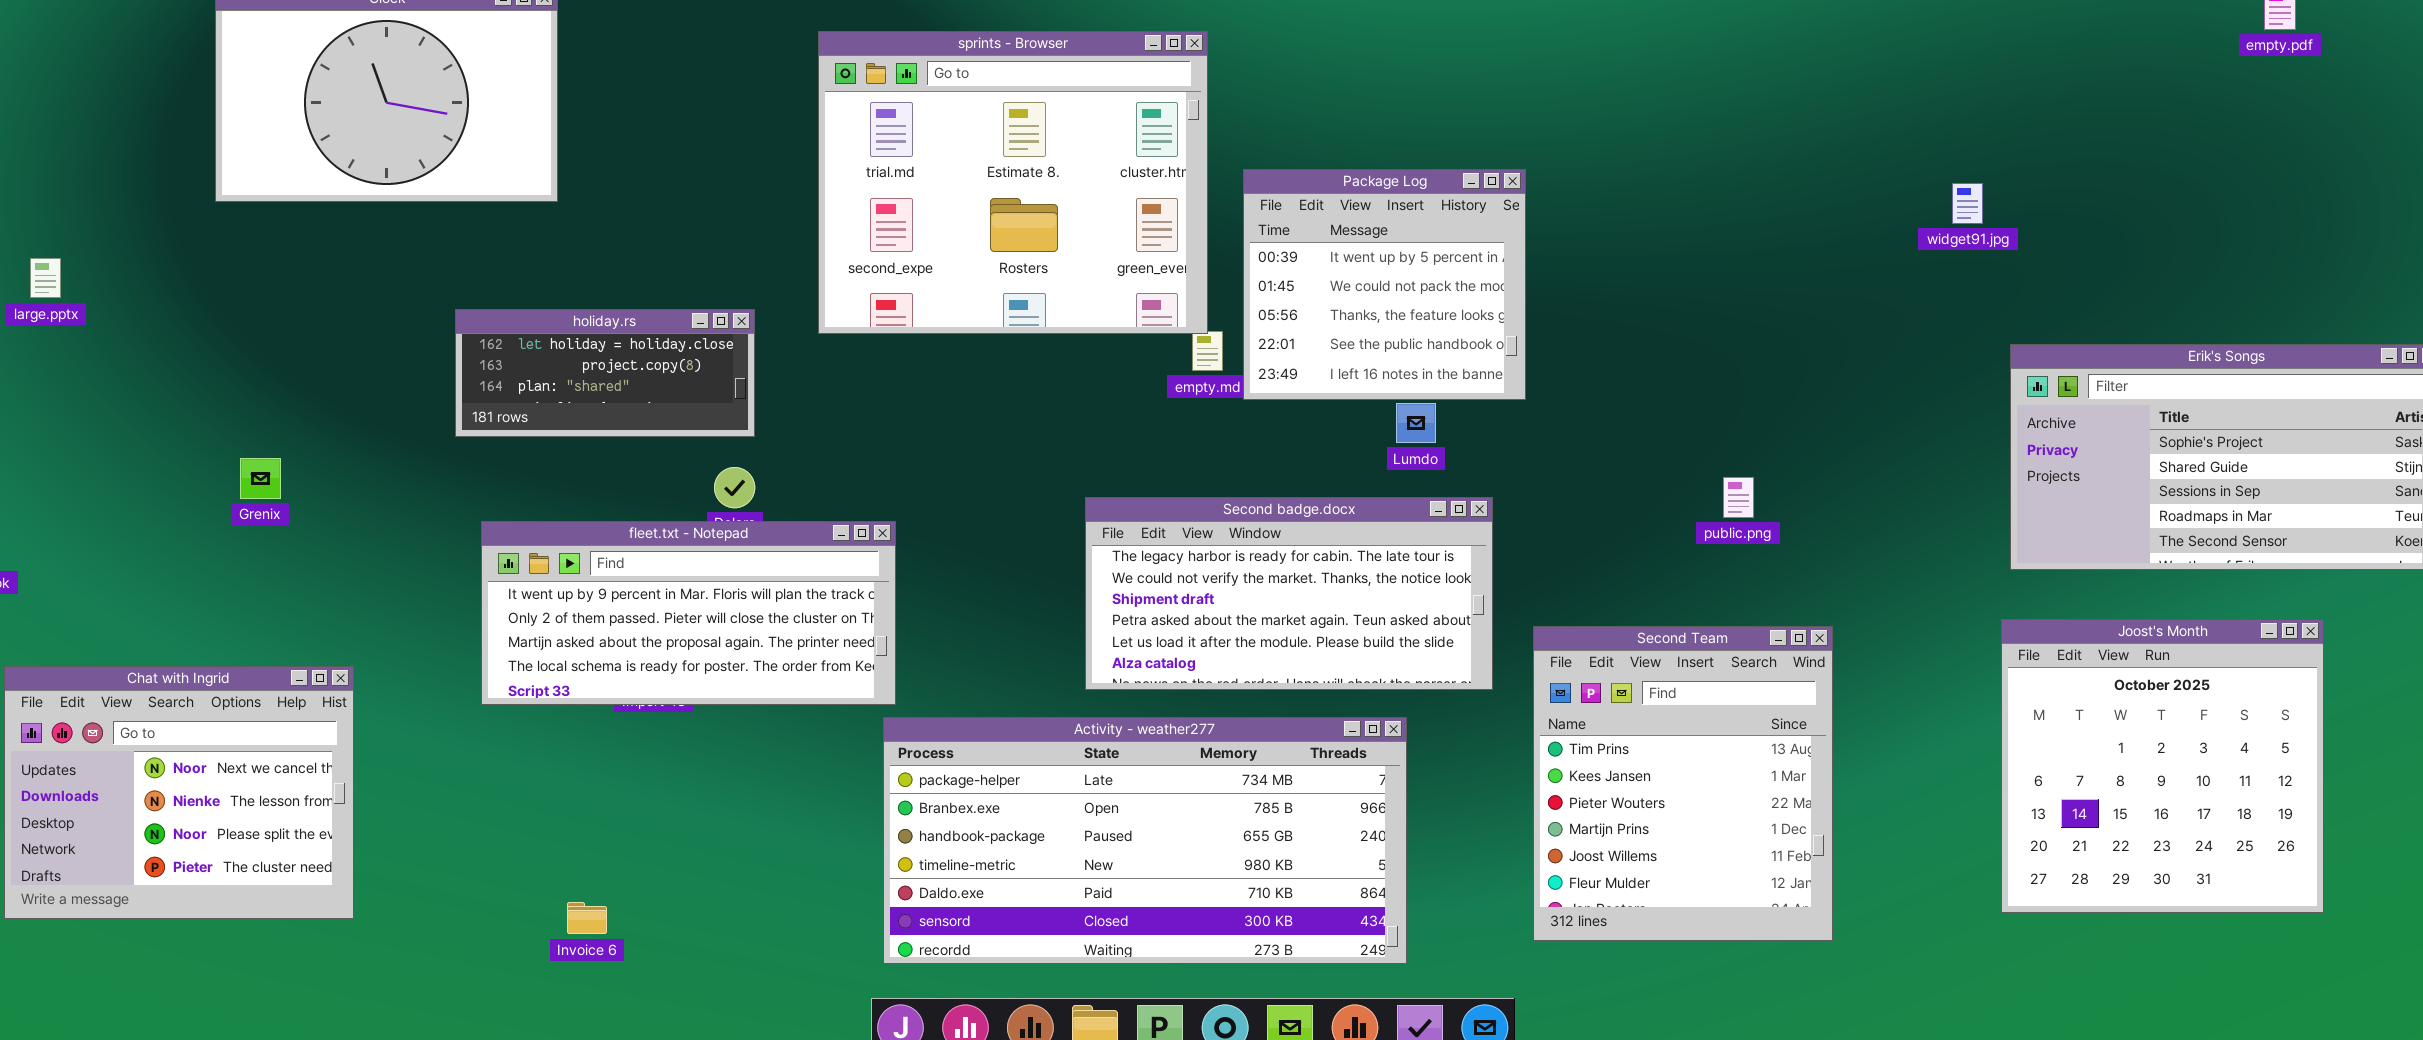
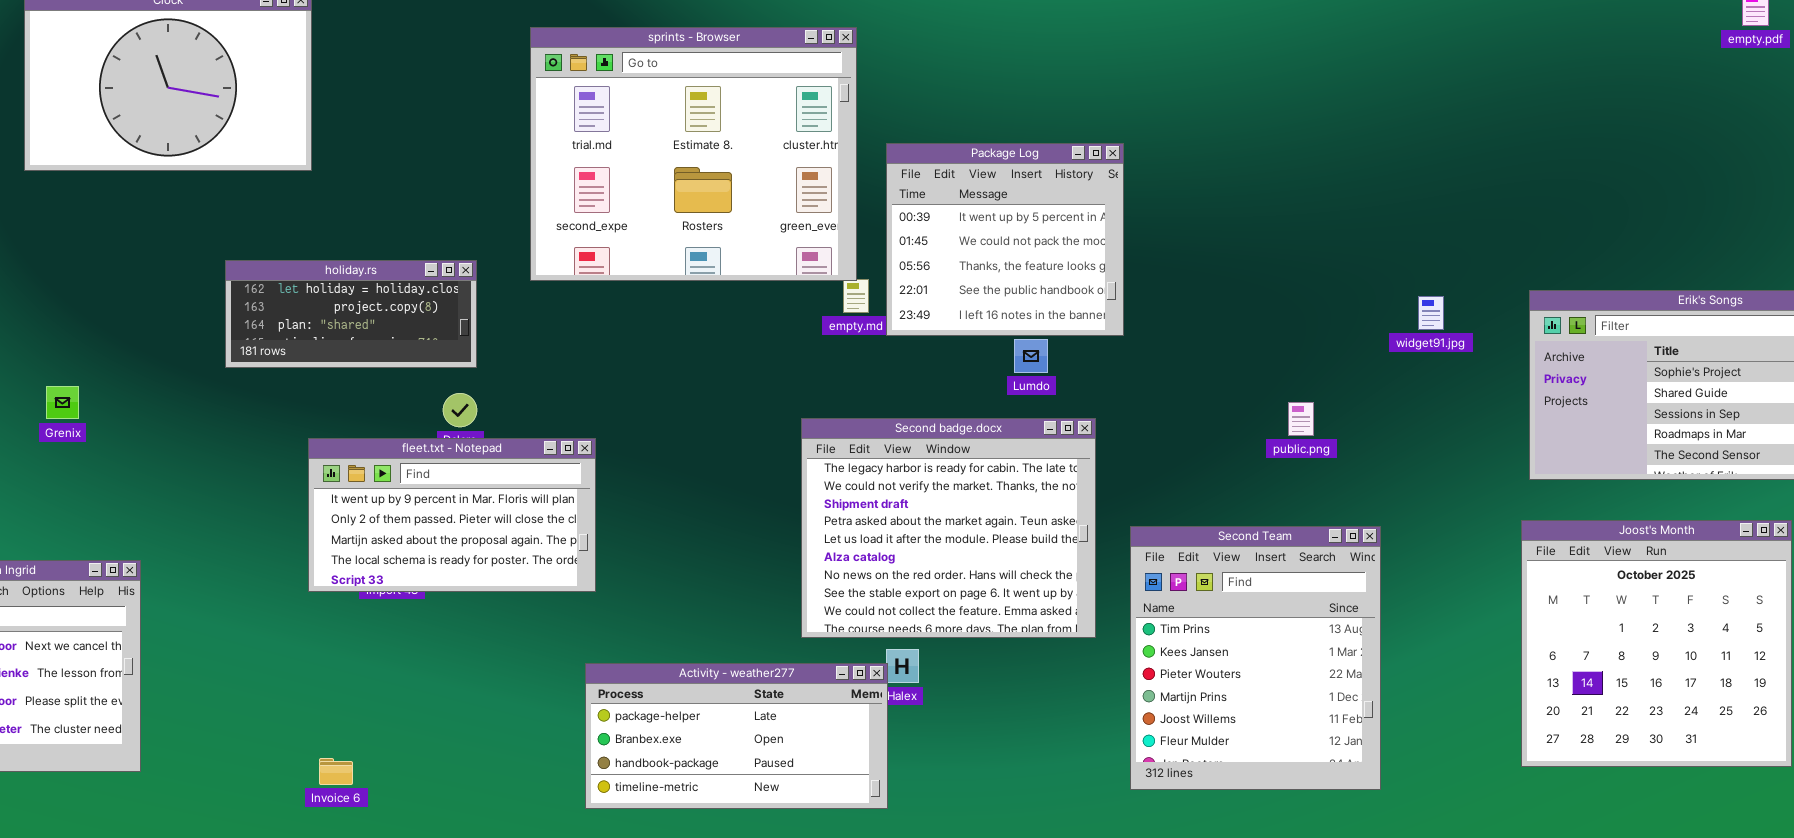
widget91.jpg: [1952,183,1983,224] -> [1418,296,1444,330], moved
Second badge.docx: [1085,497,1493,690] -> [801,418,1096,638], resized
fleet.txt - Notepad: [481,521,896,705] -> [308,438,596,592], resized
Activity - weather277: [883,717,1407,964] -> [585,663,888,809], resized

